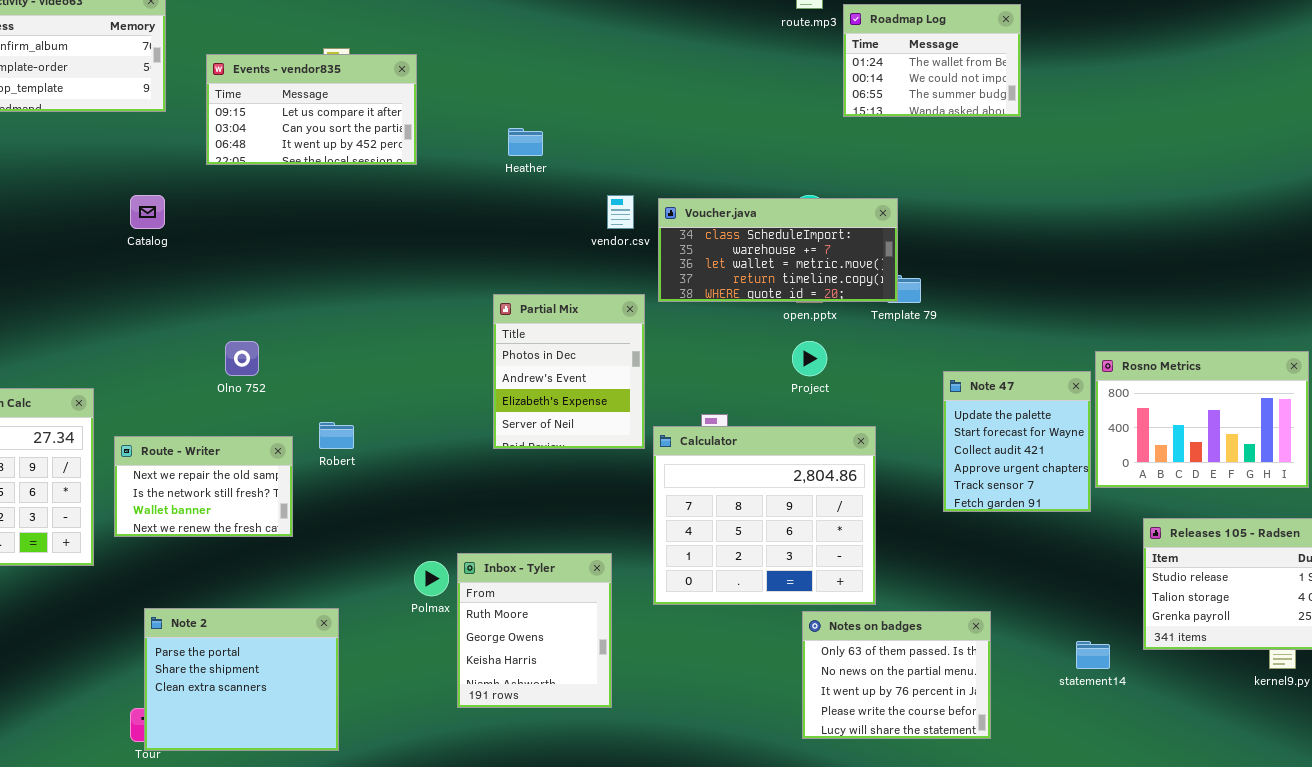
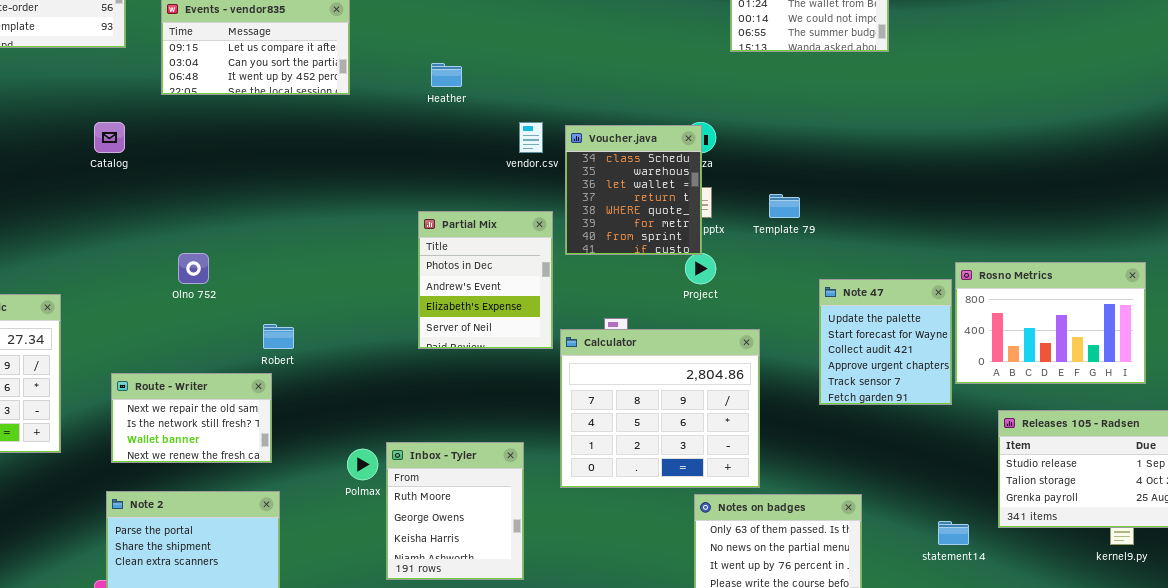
Voucher.java: [658,198,898,302] -> [565,125,702,255], resized
Route - Writer: [114,436,293,537] -> [111,373,272,463], moved

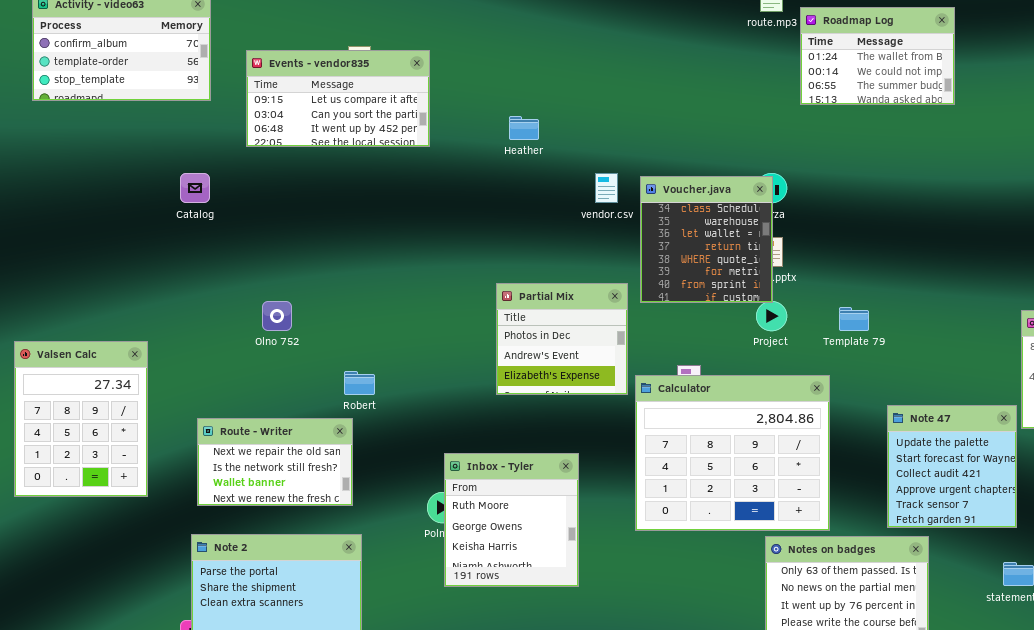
Template 79: [769,194,800,218] -> [839,307,869,331], moved
Partial Mix: [418,211,553,349] -> [496,283,628,395], resized
Note 47: [819,279,952,405] -> [887,405,1017,528], moved
Inbox - Tyler: [386,442,524,580] -> [444,453,579,587], moved

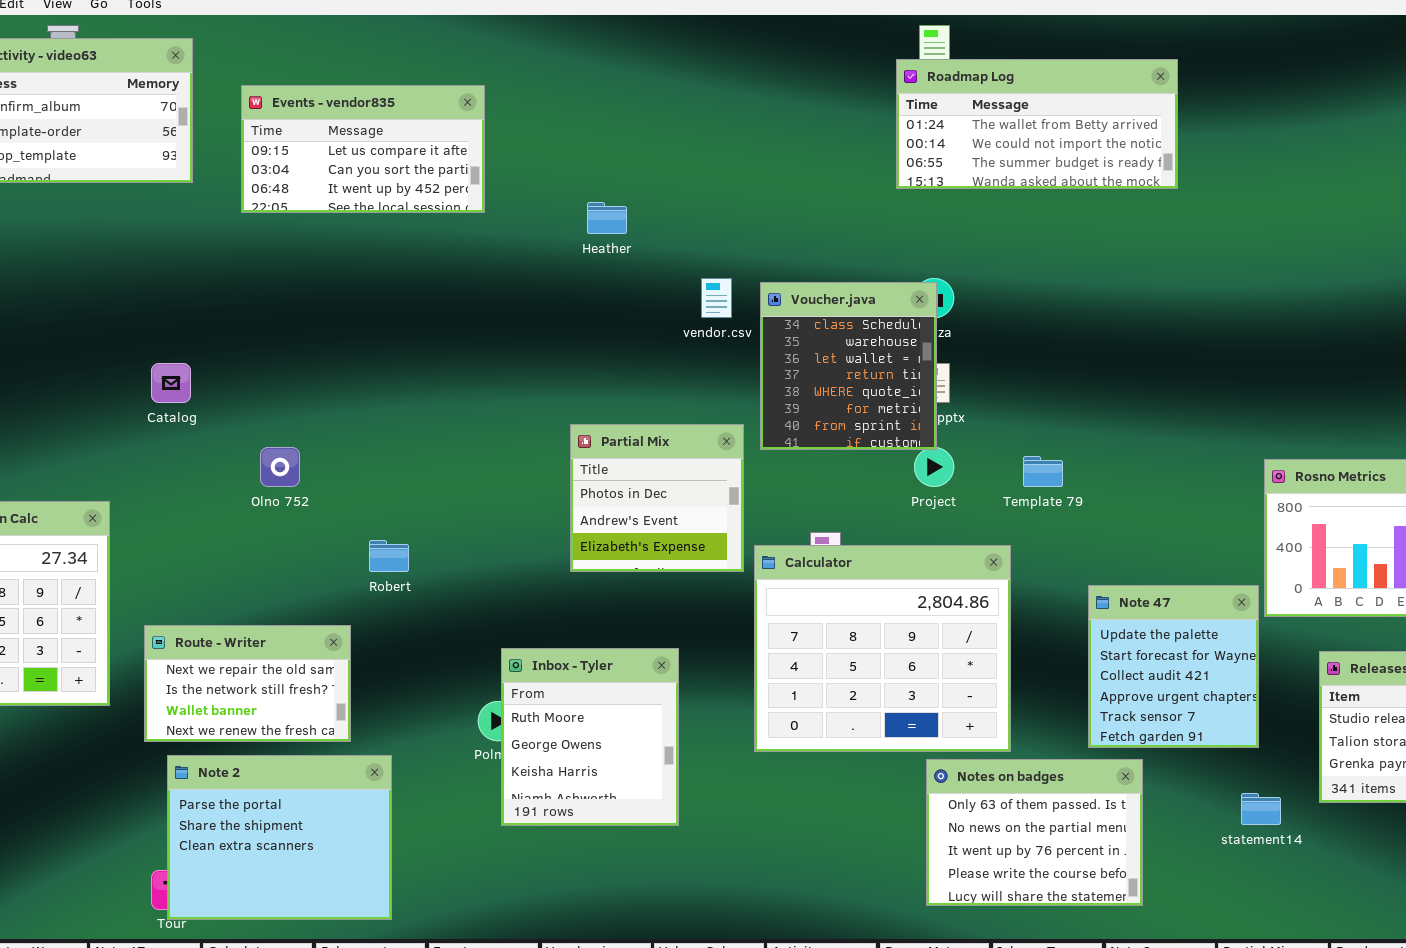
Roadmap Log: [800,7,955,105] -> [896,59,1178,189], resized
Events - vendor835: [246,50,430,147] -> [241,85,485,213], moved
Catalog: [180,173,210,203] -> [151,363,191,403], moved
Route - Writer: [197,418,353,506] -> [144,625,351,742], moved

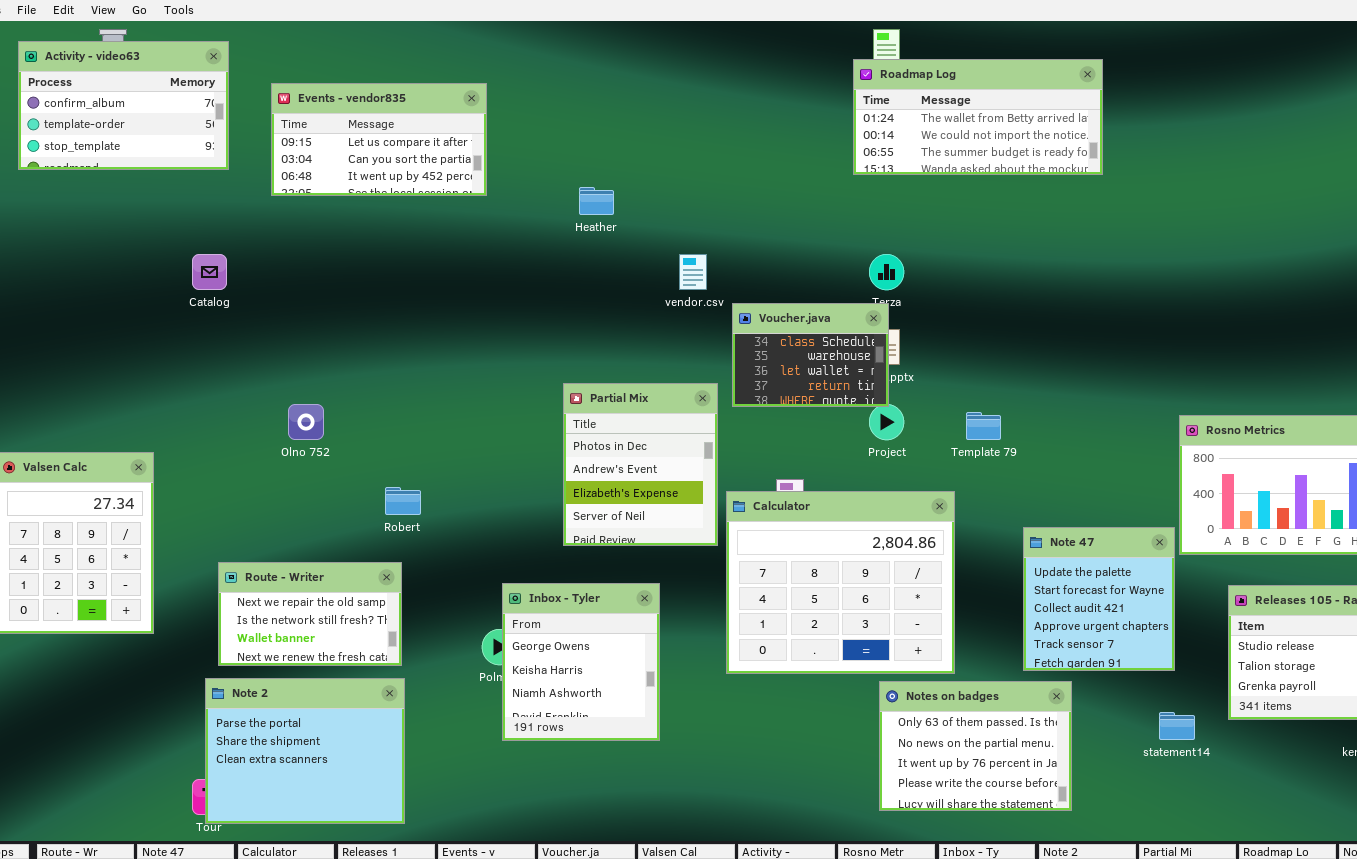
Voucher.java: [760,282,937,450] -> [732,303,889,407], resized
Catalog: [151,363,191,403] -> [192,254,227,290], moved
Partial Mix: [570,424,744,572] -> [563,383,718,546], resized
Route - Writer: [144,625,351,742] -> [218,562,402,666], moved
Inbox - Tyler: [501,648,679,826] -> [502,583,660,741], scrolled down 1 row

